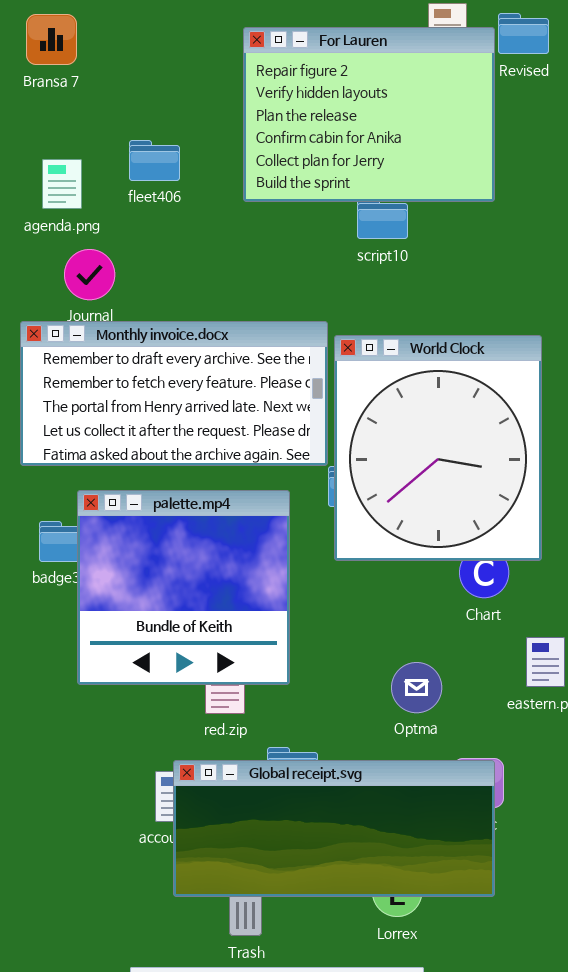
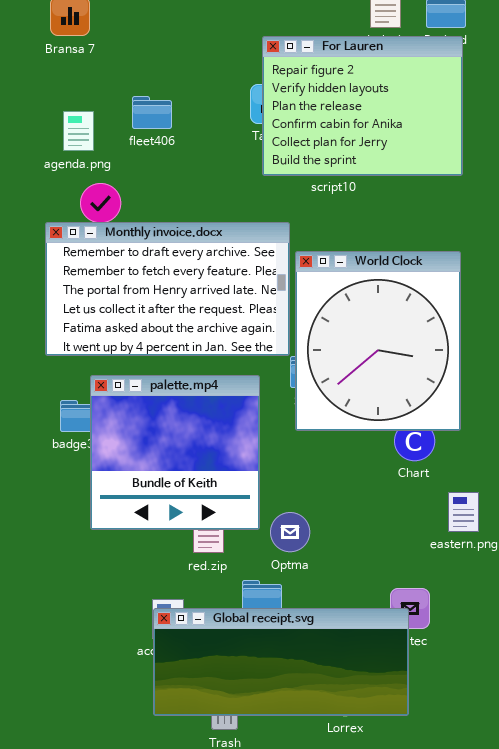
For Lauren: [243,27,495,202] -> [262,36,463,176], moved
Monthly invoice.docx: [20,321,328,466] -> [45,222,290,356], resized
Optma: [391,662,442,713] -> [270,512,310,552], moved
Global receipt.svg: [173,760,495,897] -> [153,608,409,716], moved

